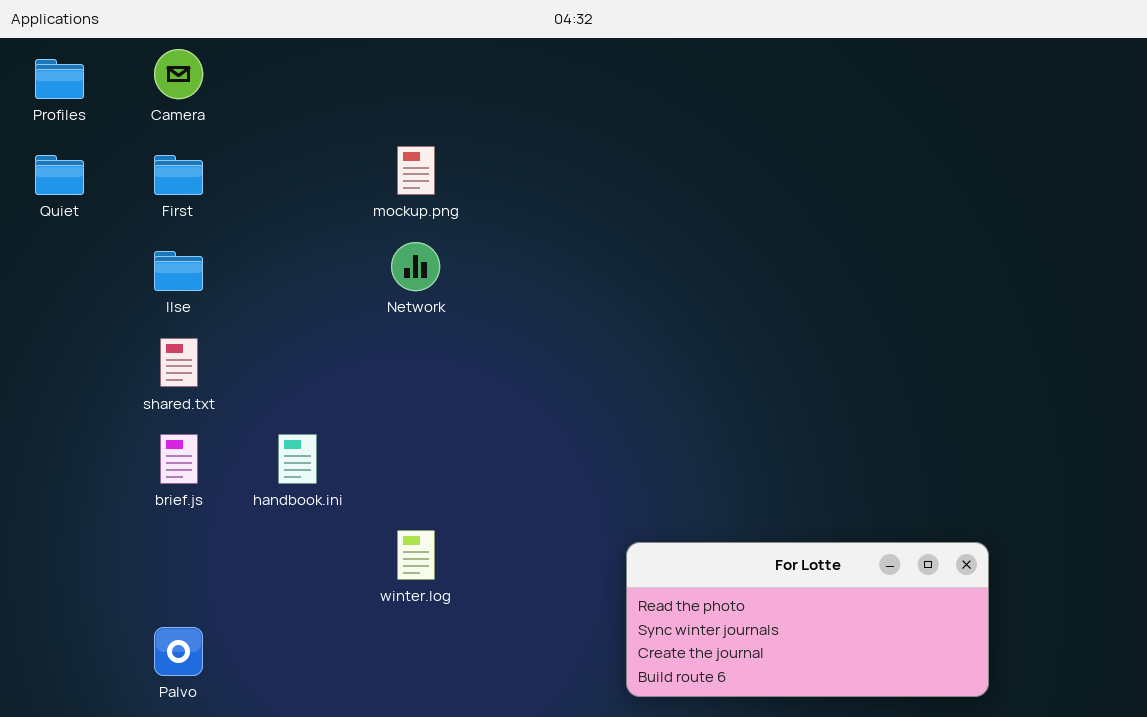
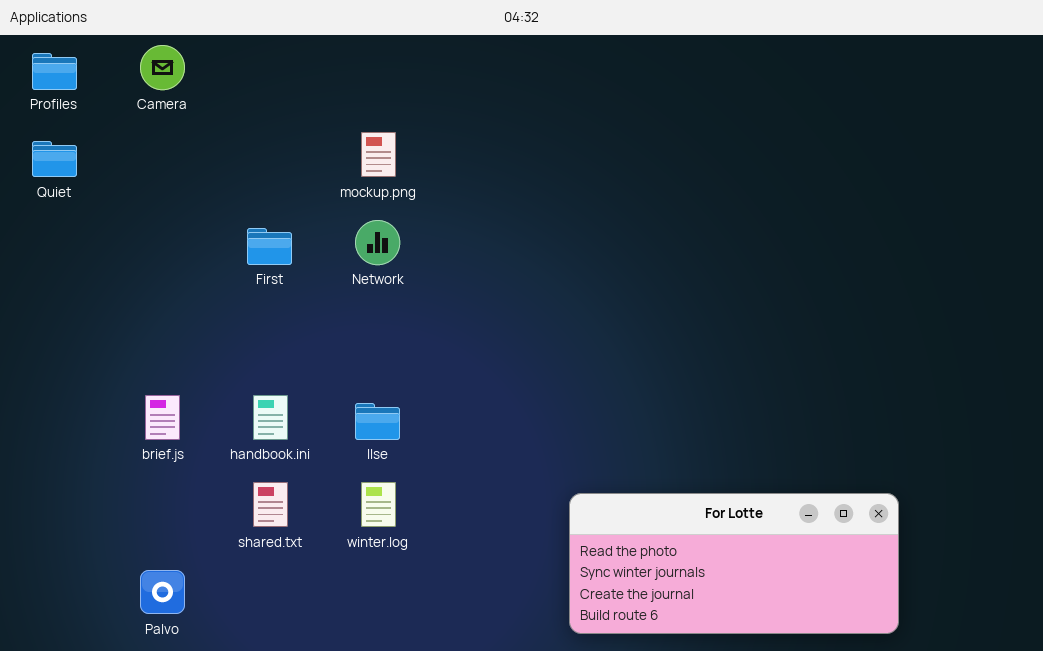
First: [154,155,203,195] -> [247,228,292,265], moved
Ilse: [154,251,203,291] -> [355,403,400,440], moved
shared.txt: [160,338,198,387] -> [253,482,288,527], moved

